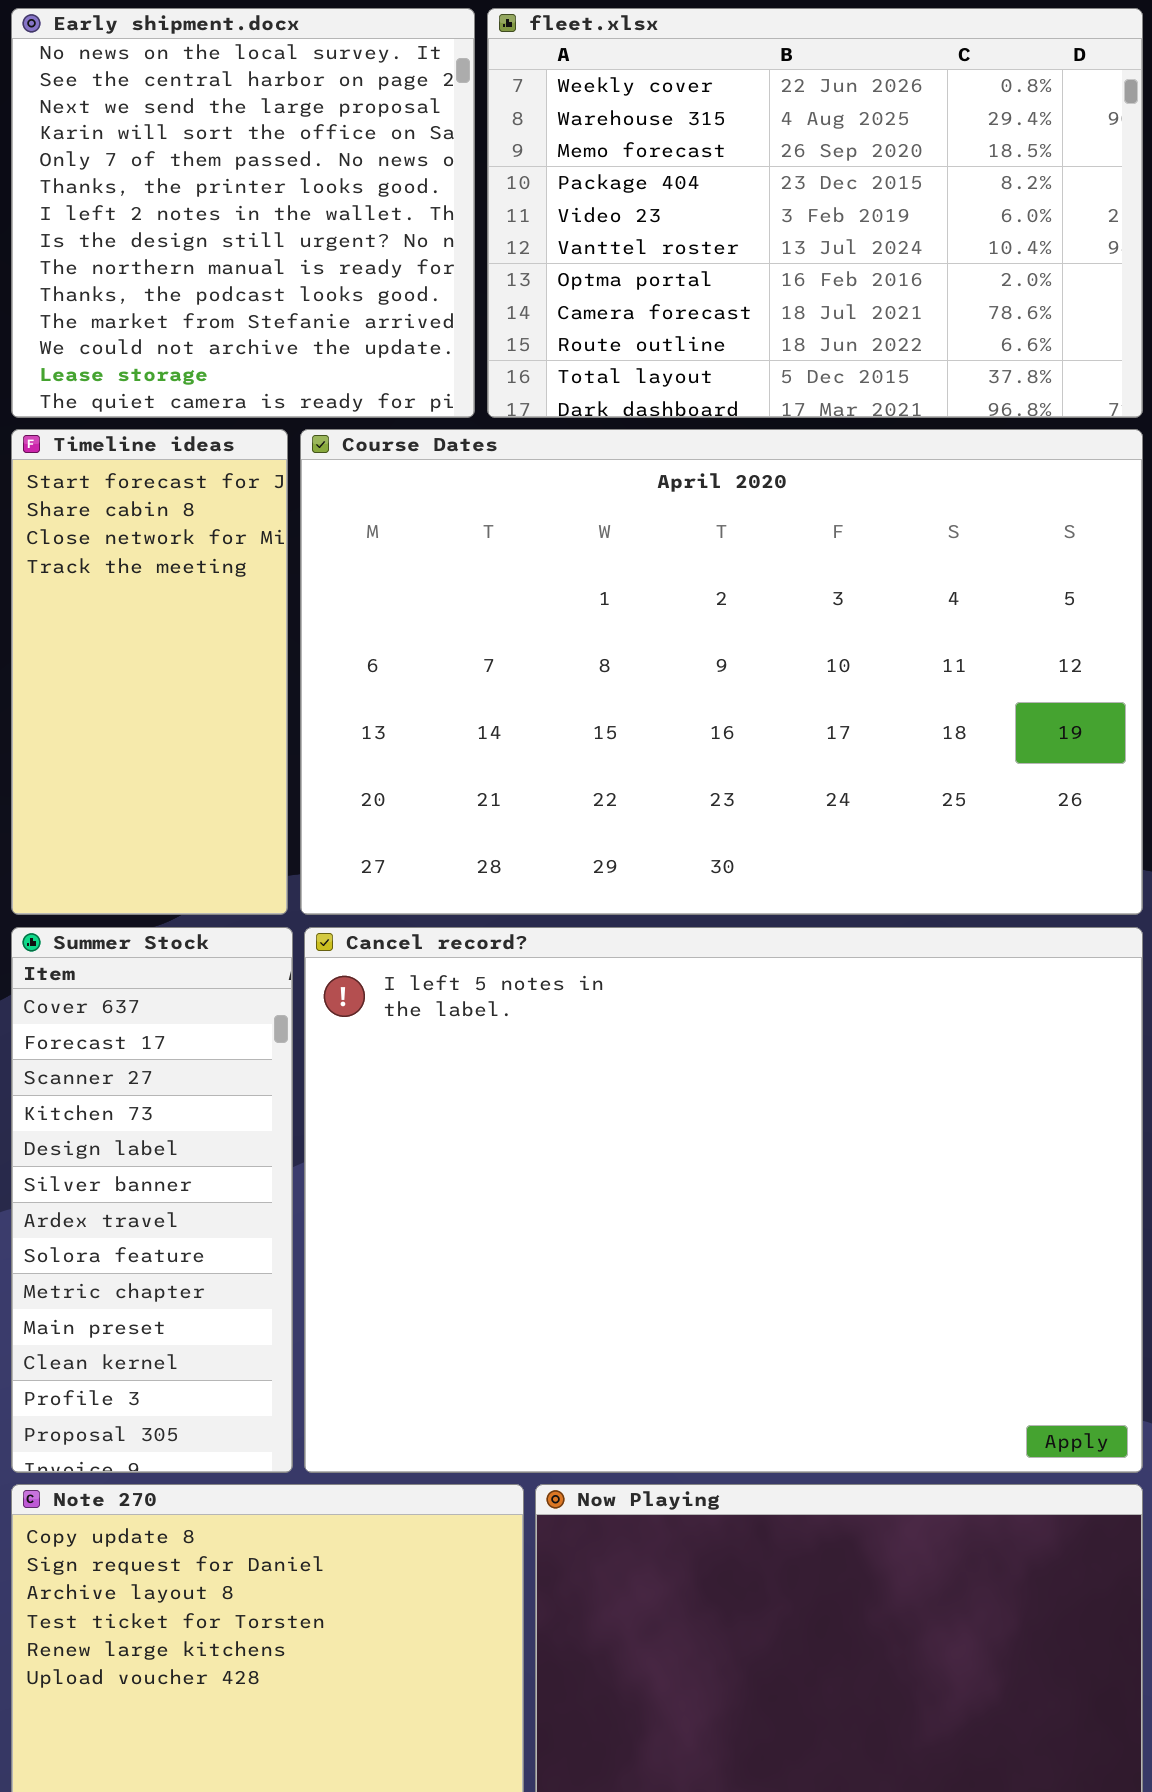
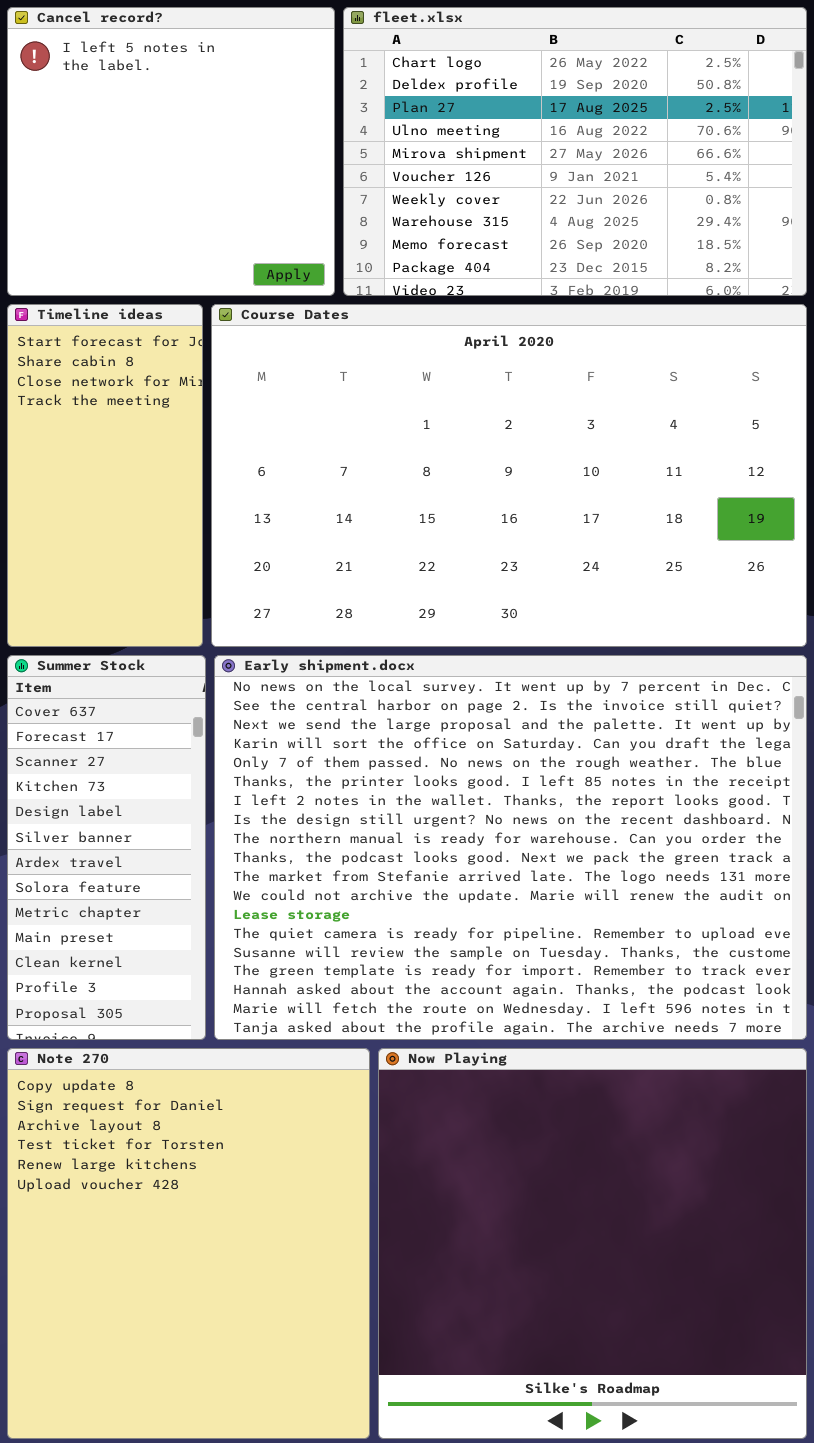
Early shipment.docx: [11,8,475,418] -> [214,655,807,1040], moved, resized
fleet.xlsx: [487,8,1143,418] -> [343,7,807,296], scrolled up 6 rows
Cancel record?: [304,927,1143,1473] -> [7,7,335,296], moved, resized

